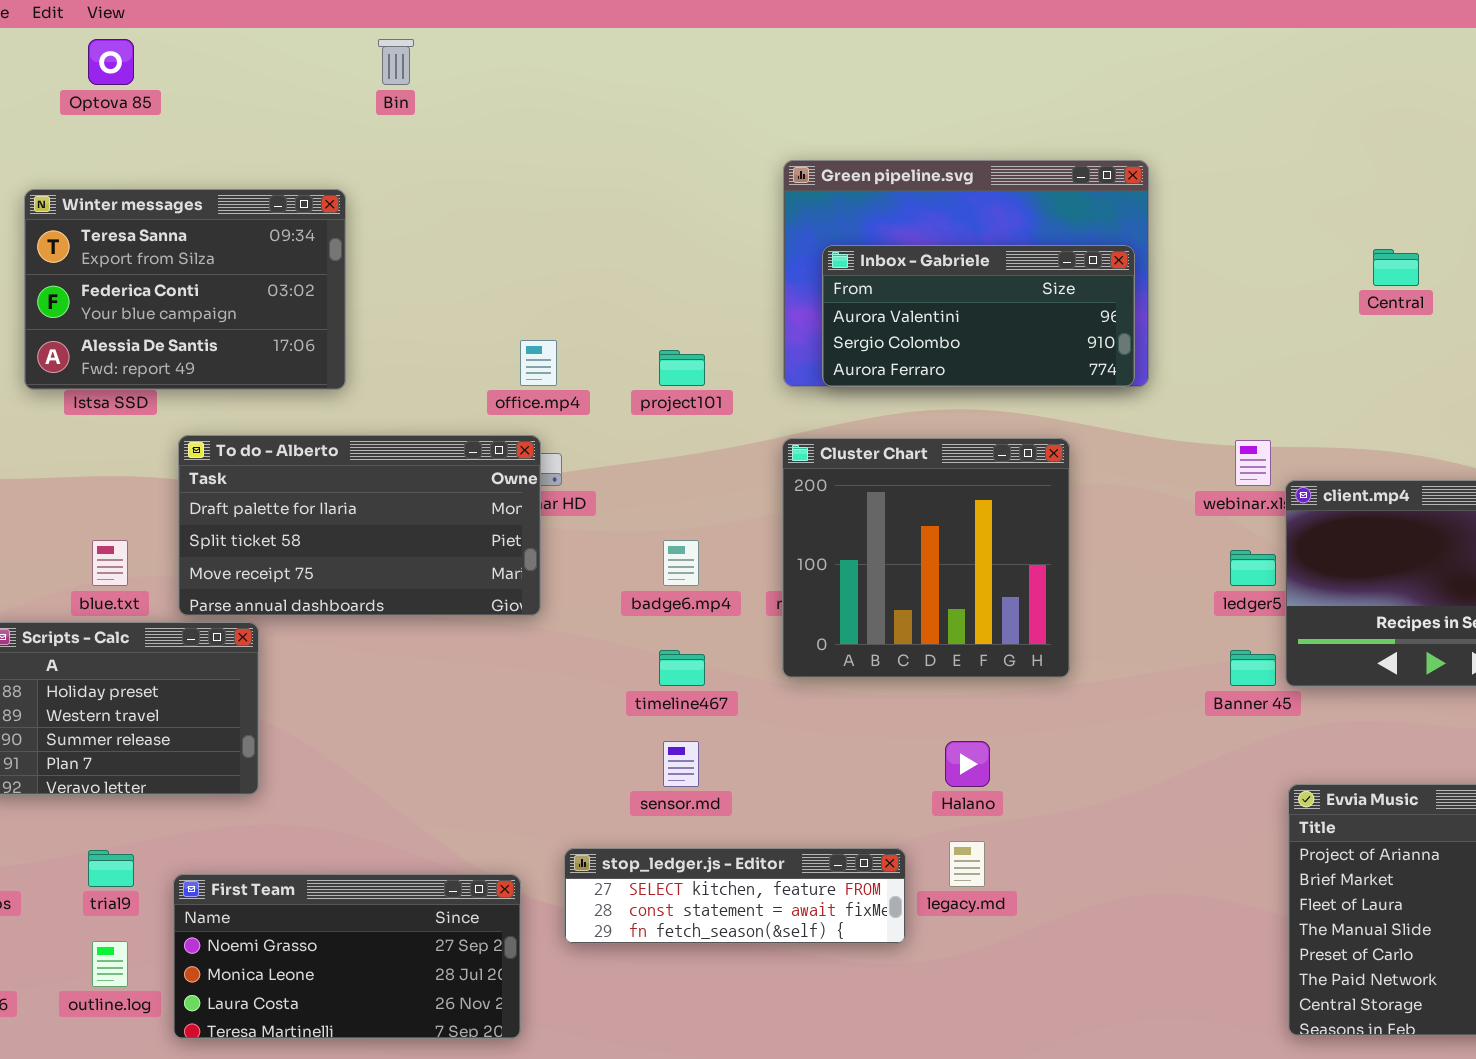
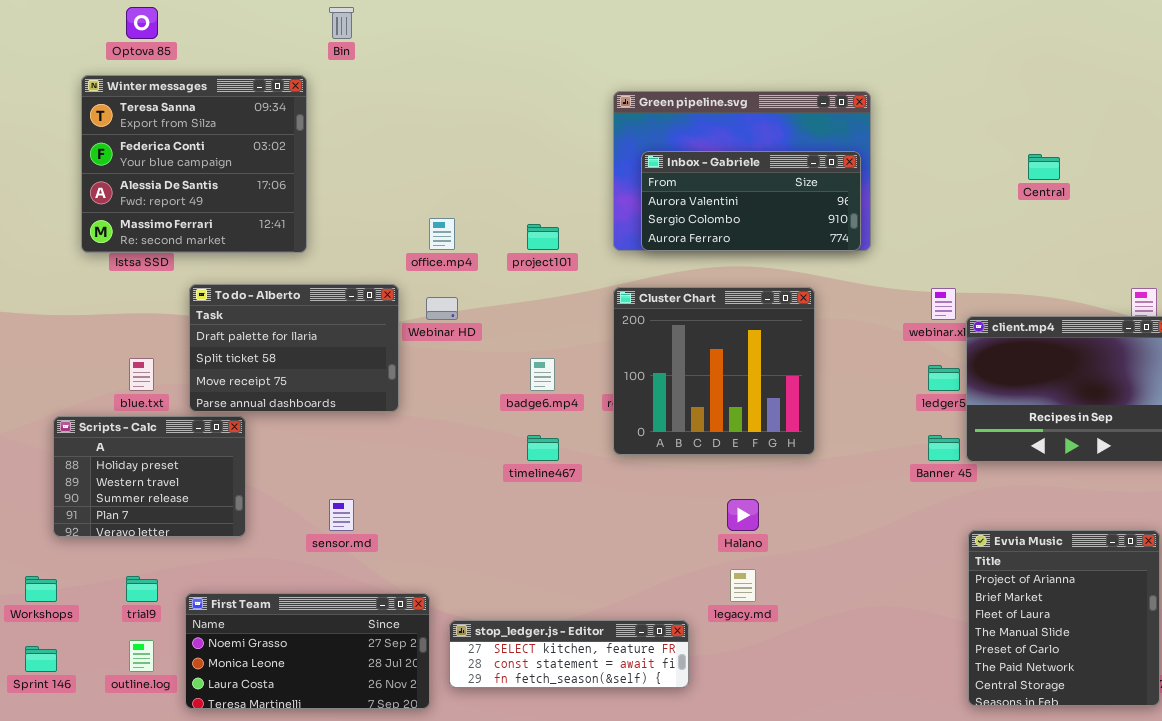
Winter messages: [24,189,346,390] -> [81,75,307,253], resized
To do - Alberto: [178,435,541,616] -> [189,284,399,412], resized
sensor.md: [663,741,699,787] -> [329,499,354,531], moved
stop_ledger.js - Editor: [564,848,906,944] -> [449,620,689,688], moved

